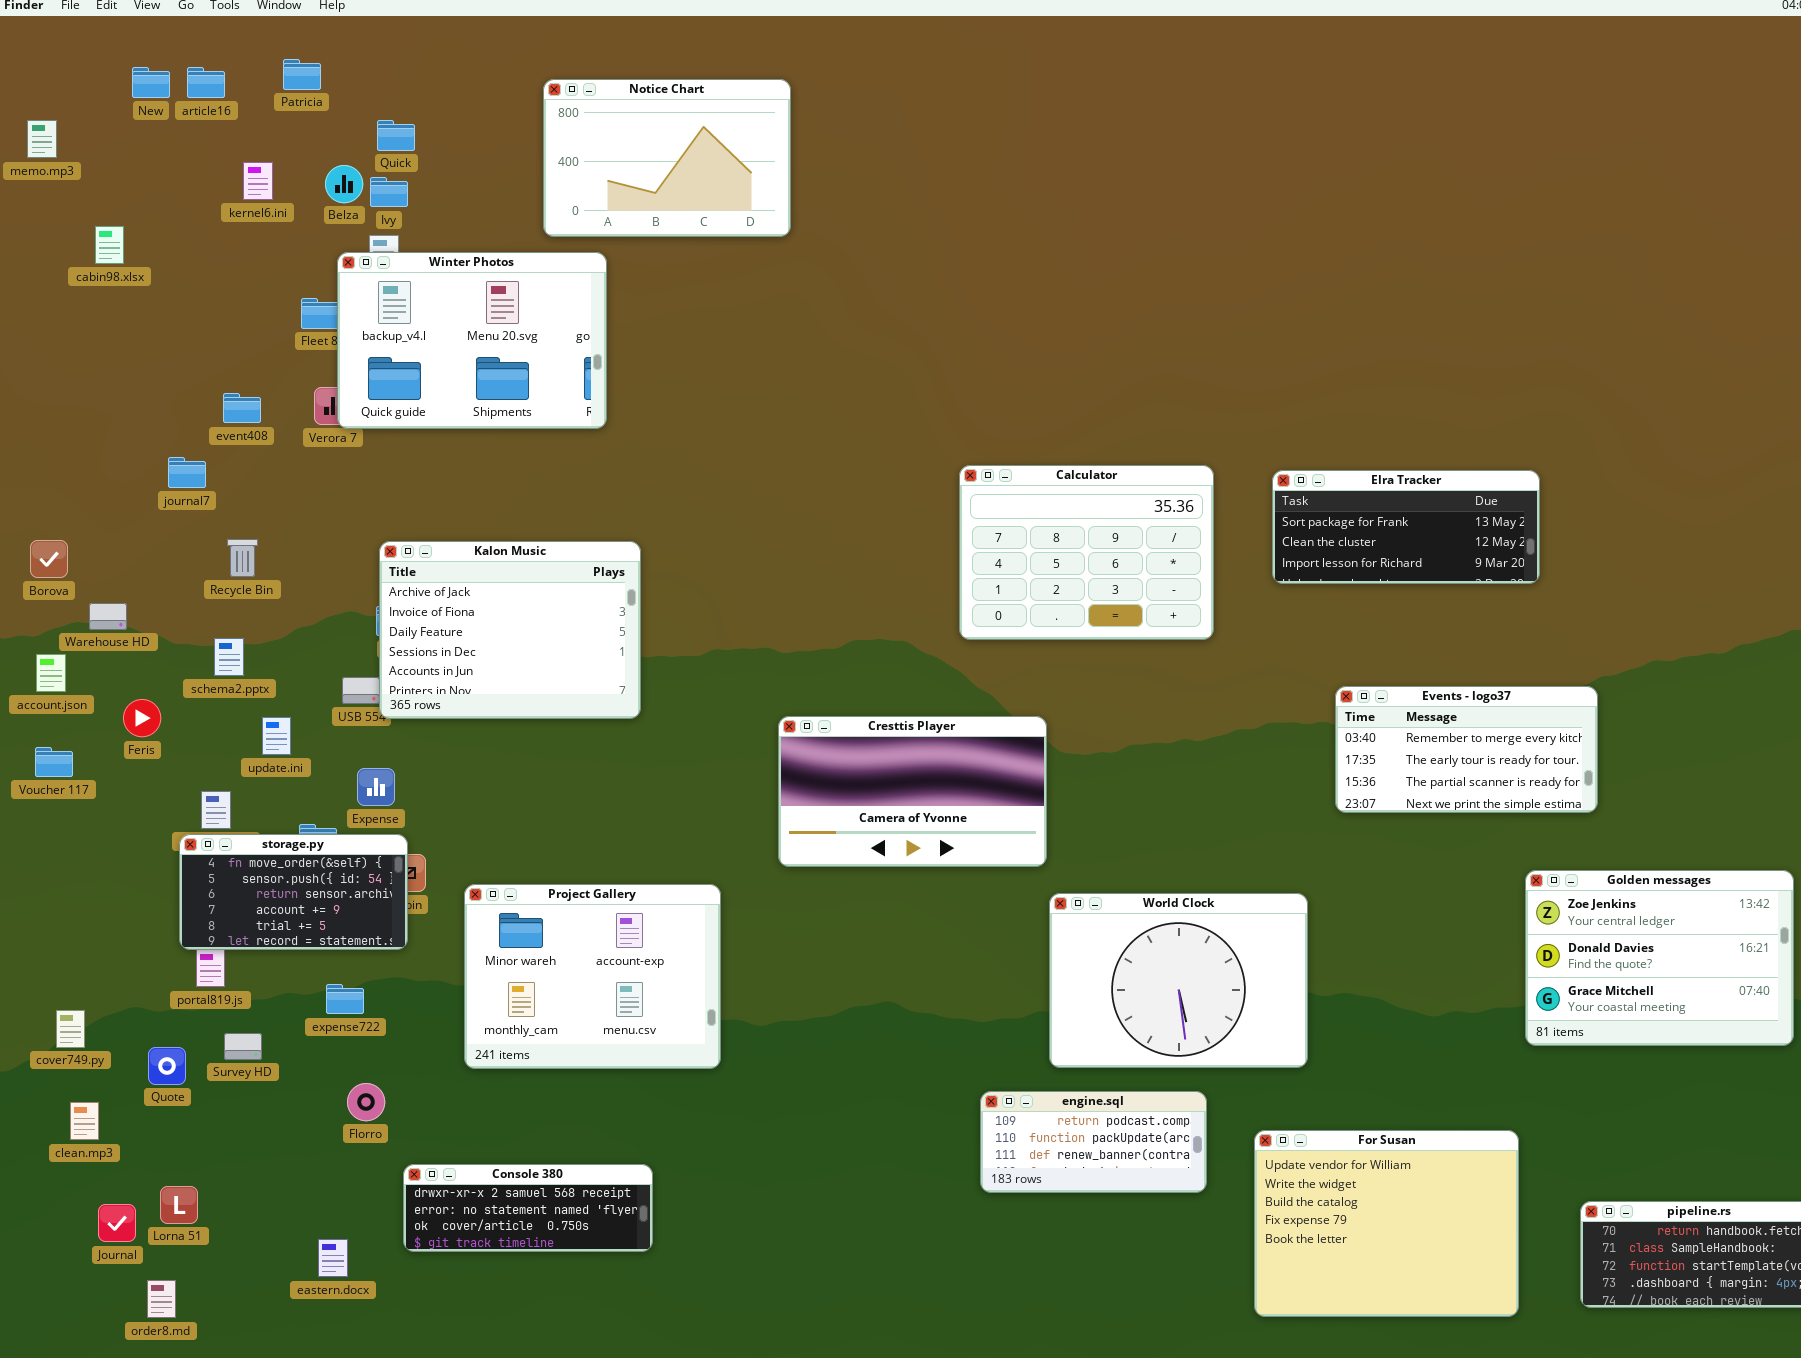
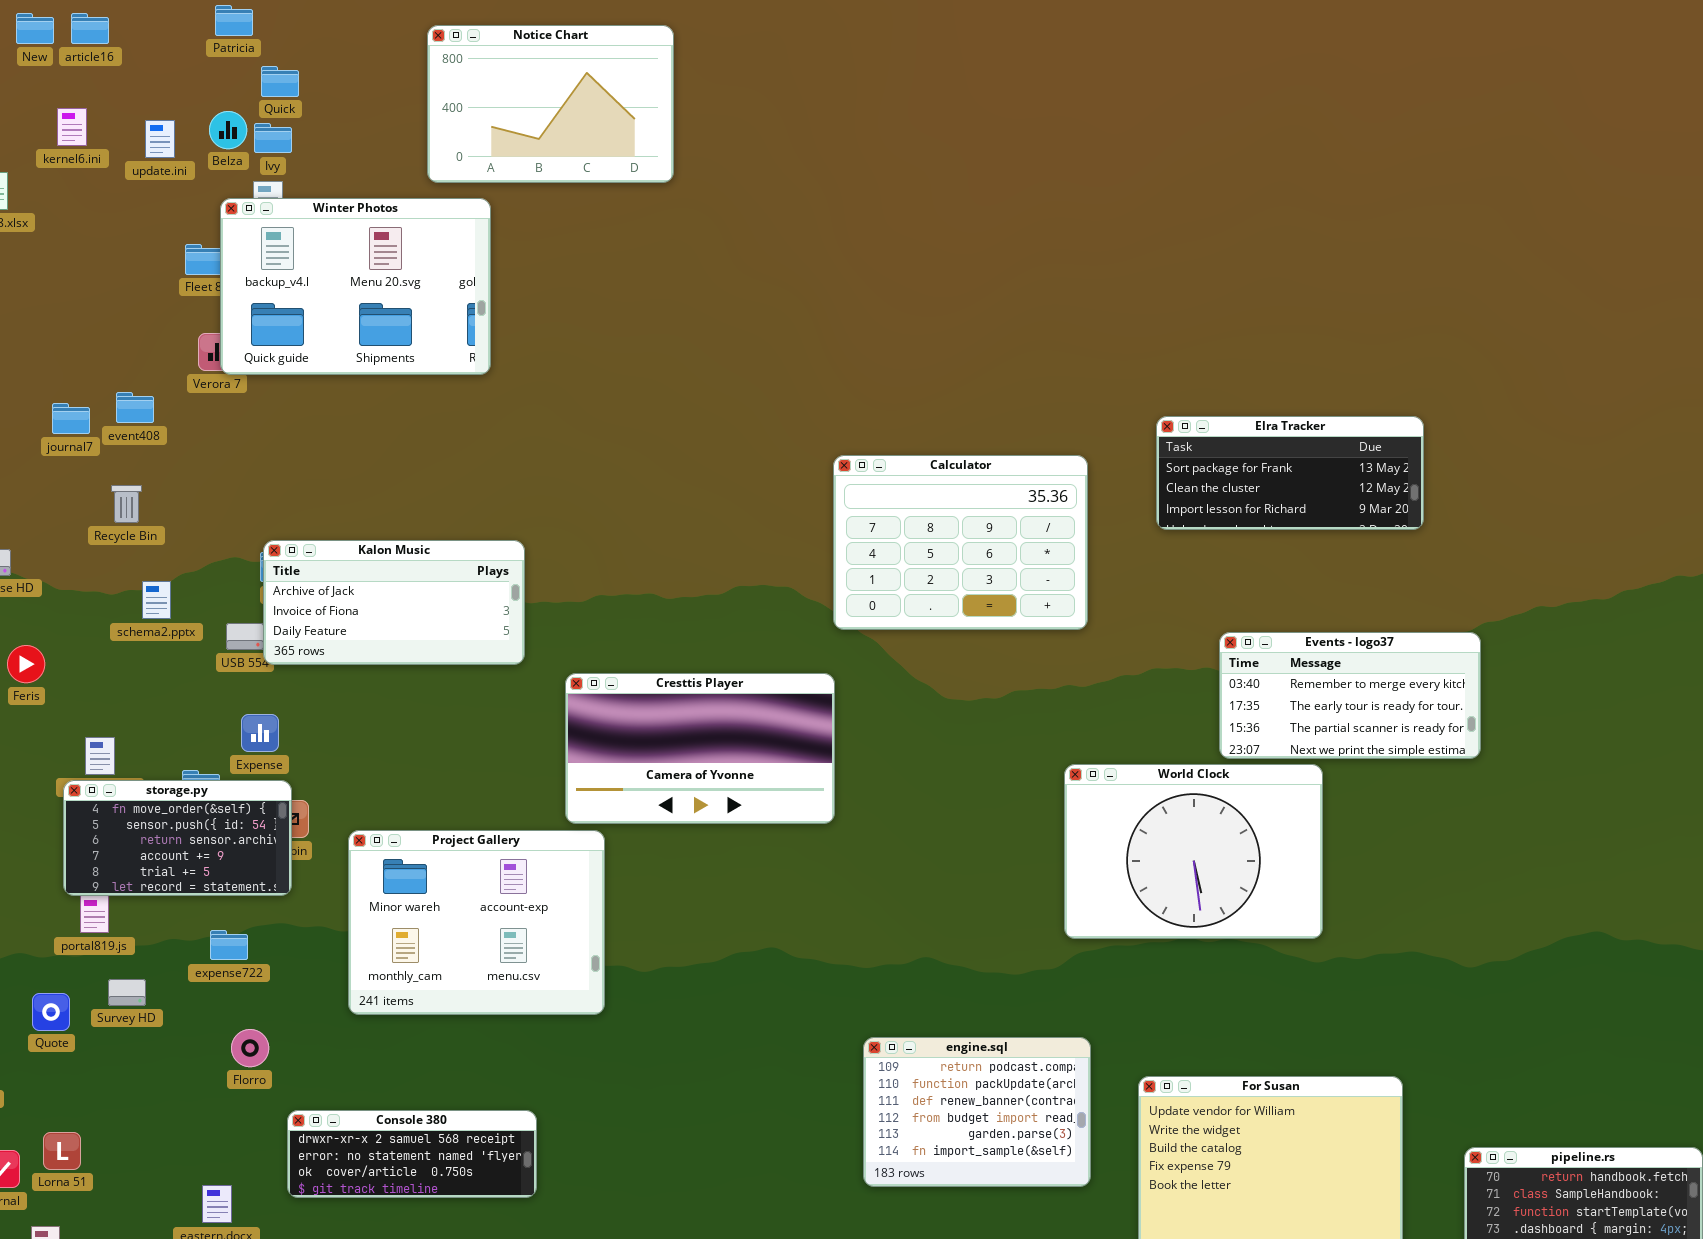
Patricia: [283,59,321,90] -> [215,5,253,36], moved
kernel6.ini: [243,162,273,200] -> [57,108,87,146], moved
event408: [223,393,261,423] -> [116,392,154,423], moved
Calculator: [959,465,1214,640] -> [833,455,1088,630], moved
Kalon Music: [379,541,641,719] -> [263,540,525,665], resized
schema2.pptx: [214,638,244,676] -> [142,581,171,619], moved
Cresttis Player: [778,716,1047,867] -> [565,673,835,824], moved
update.ini: [262,717,291,755] -> [145,120,175,158], moved
Golden messages: [1525,870,1794,1046] -> none, closed
World Clock: [1049,893,1308,1068] -> [1064,764,1323,939], moved
engine.sql: [980,1091,1207,1193] -> [863,1037,1091,1187], resized

